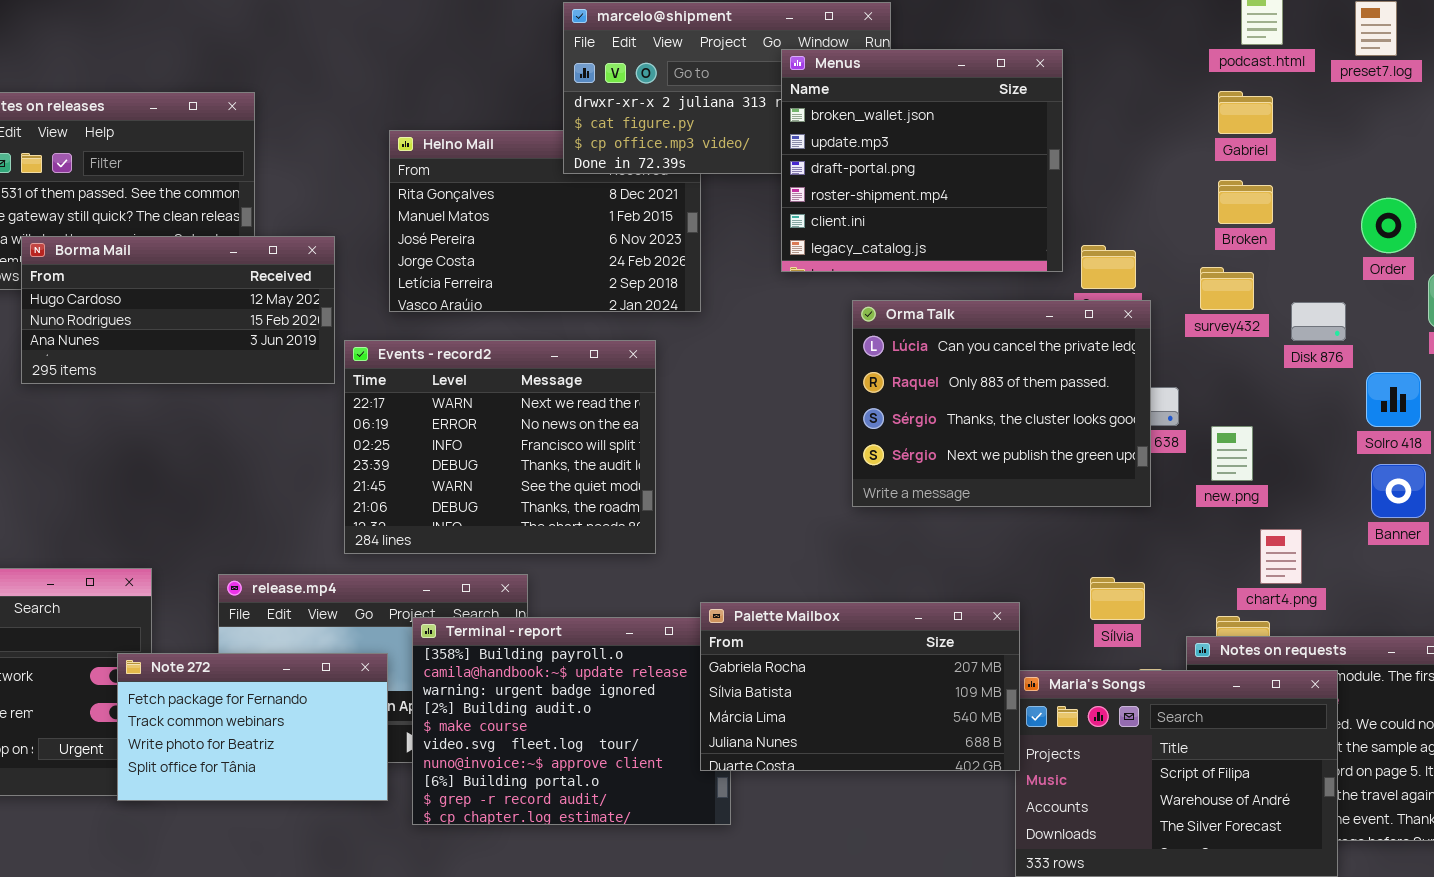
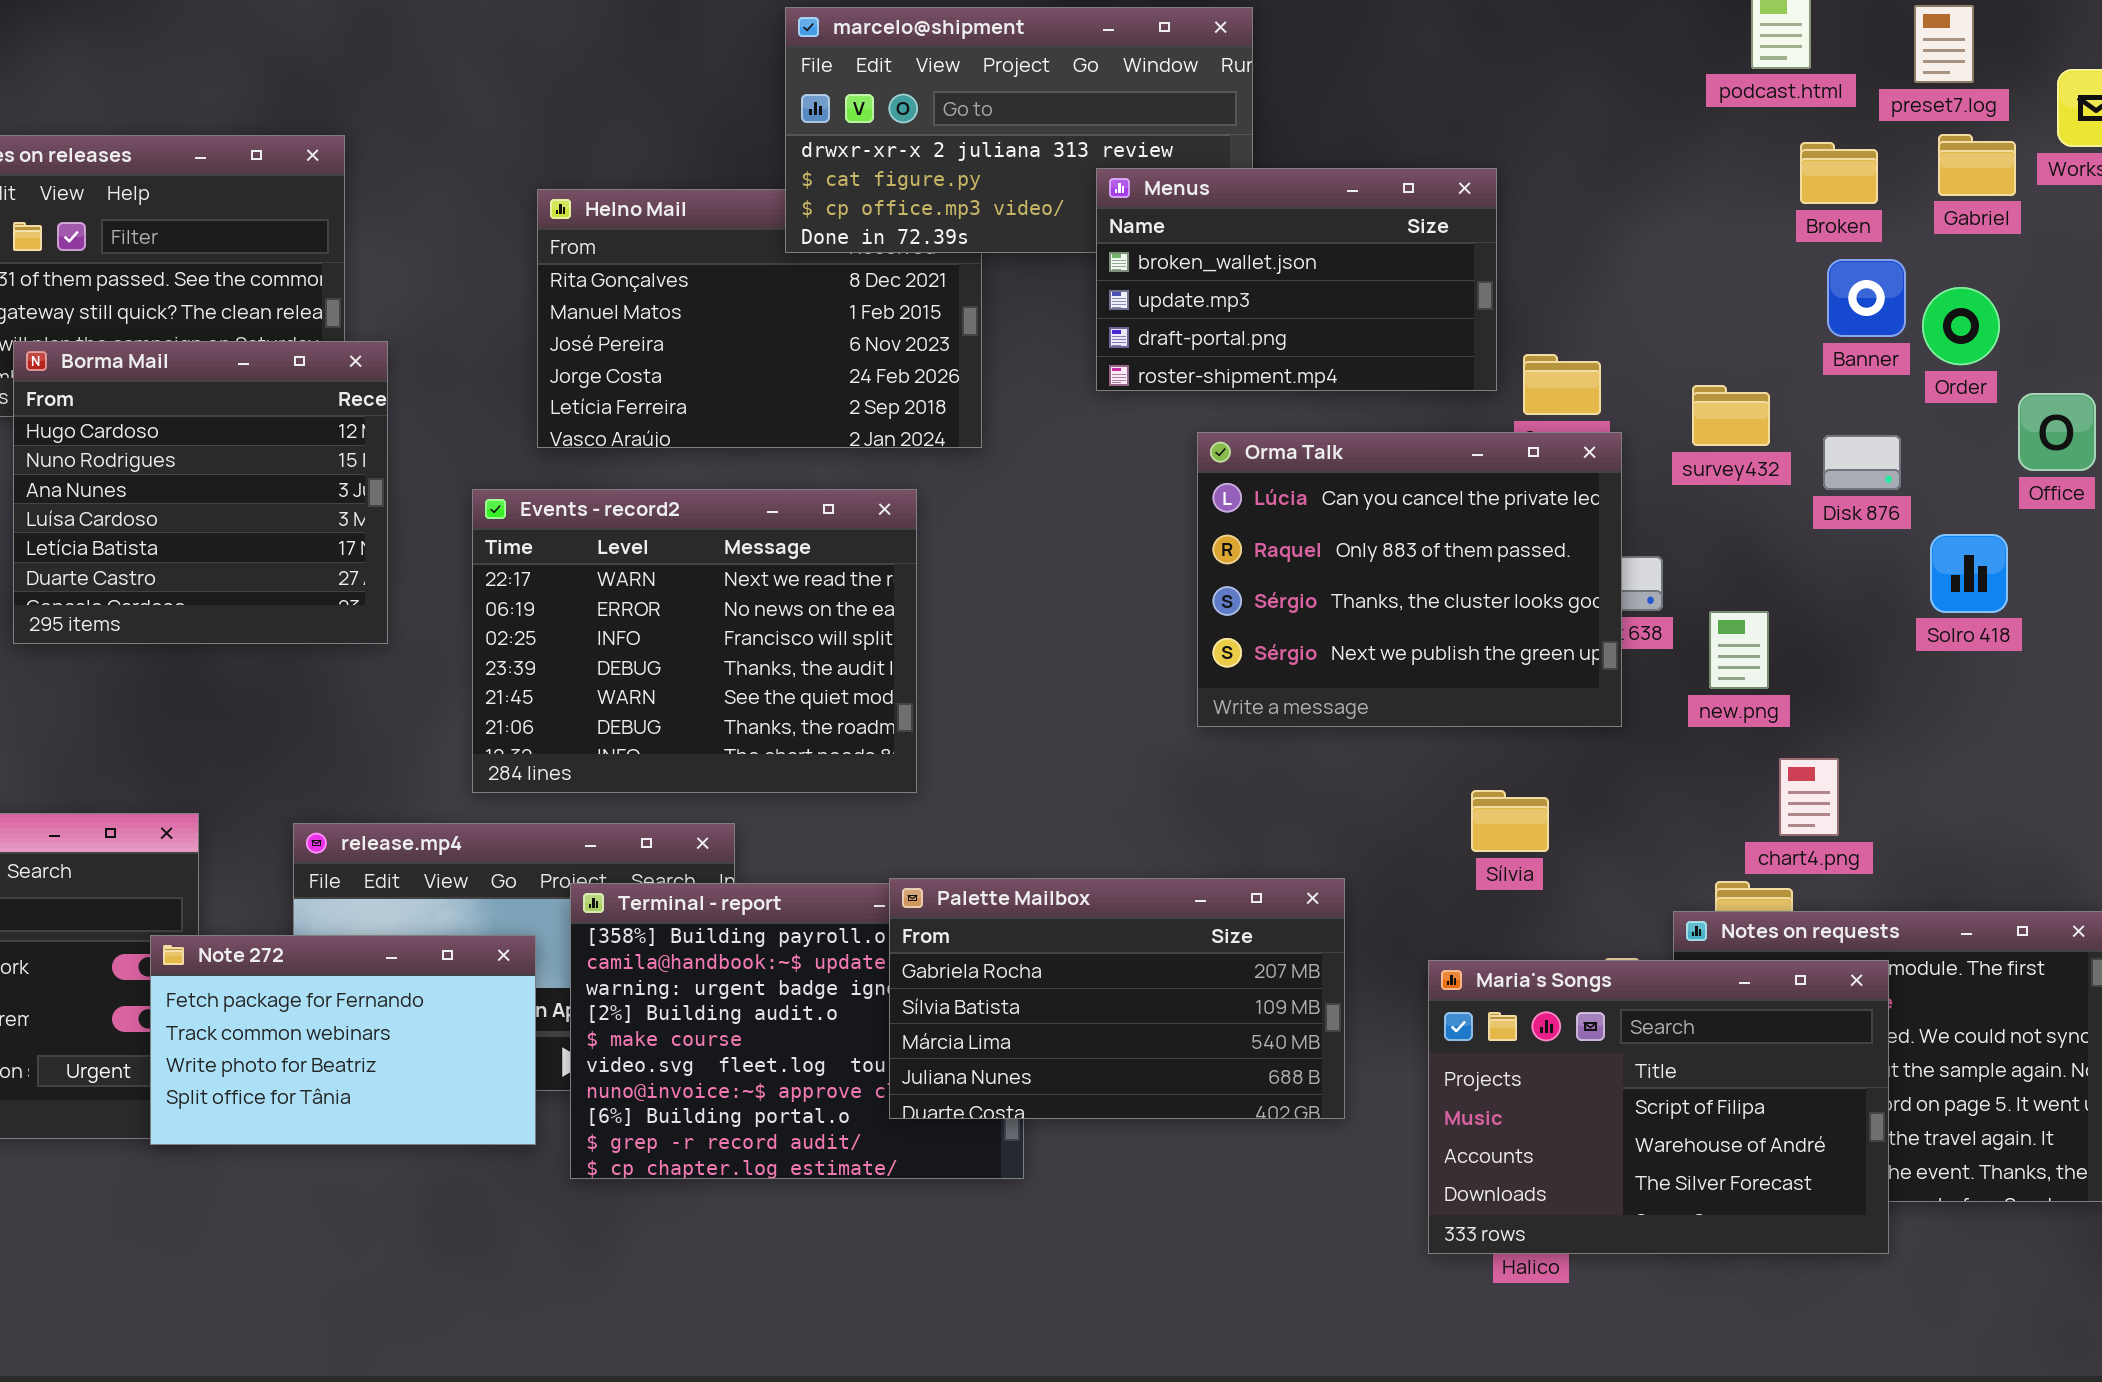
Menus: [781,49,1063,272] -> [1096,168,1497,391], resized
Gabriel: [1218,91,1273,134] -> [1938,134,2016,196], moved
Broken: [1218,180,1273,224] -> [1800,142,1878,204], moved
Borma Mail: [21,236,335,384] -> [13,341,388,644], resized
Banner: [1371,464,1426,518] -> [1827,259,1906,337], moved
Sílvia: [1090,577,1145,620] -> [1471,790,1549,852], moved
Palette Mailbox: [700,602,1020,771] -> [889,878,1345,1119], moved

